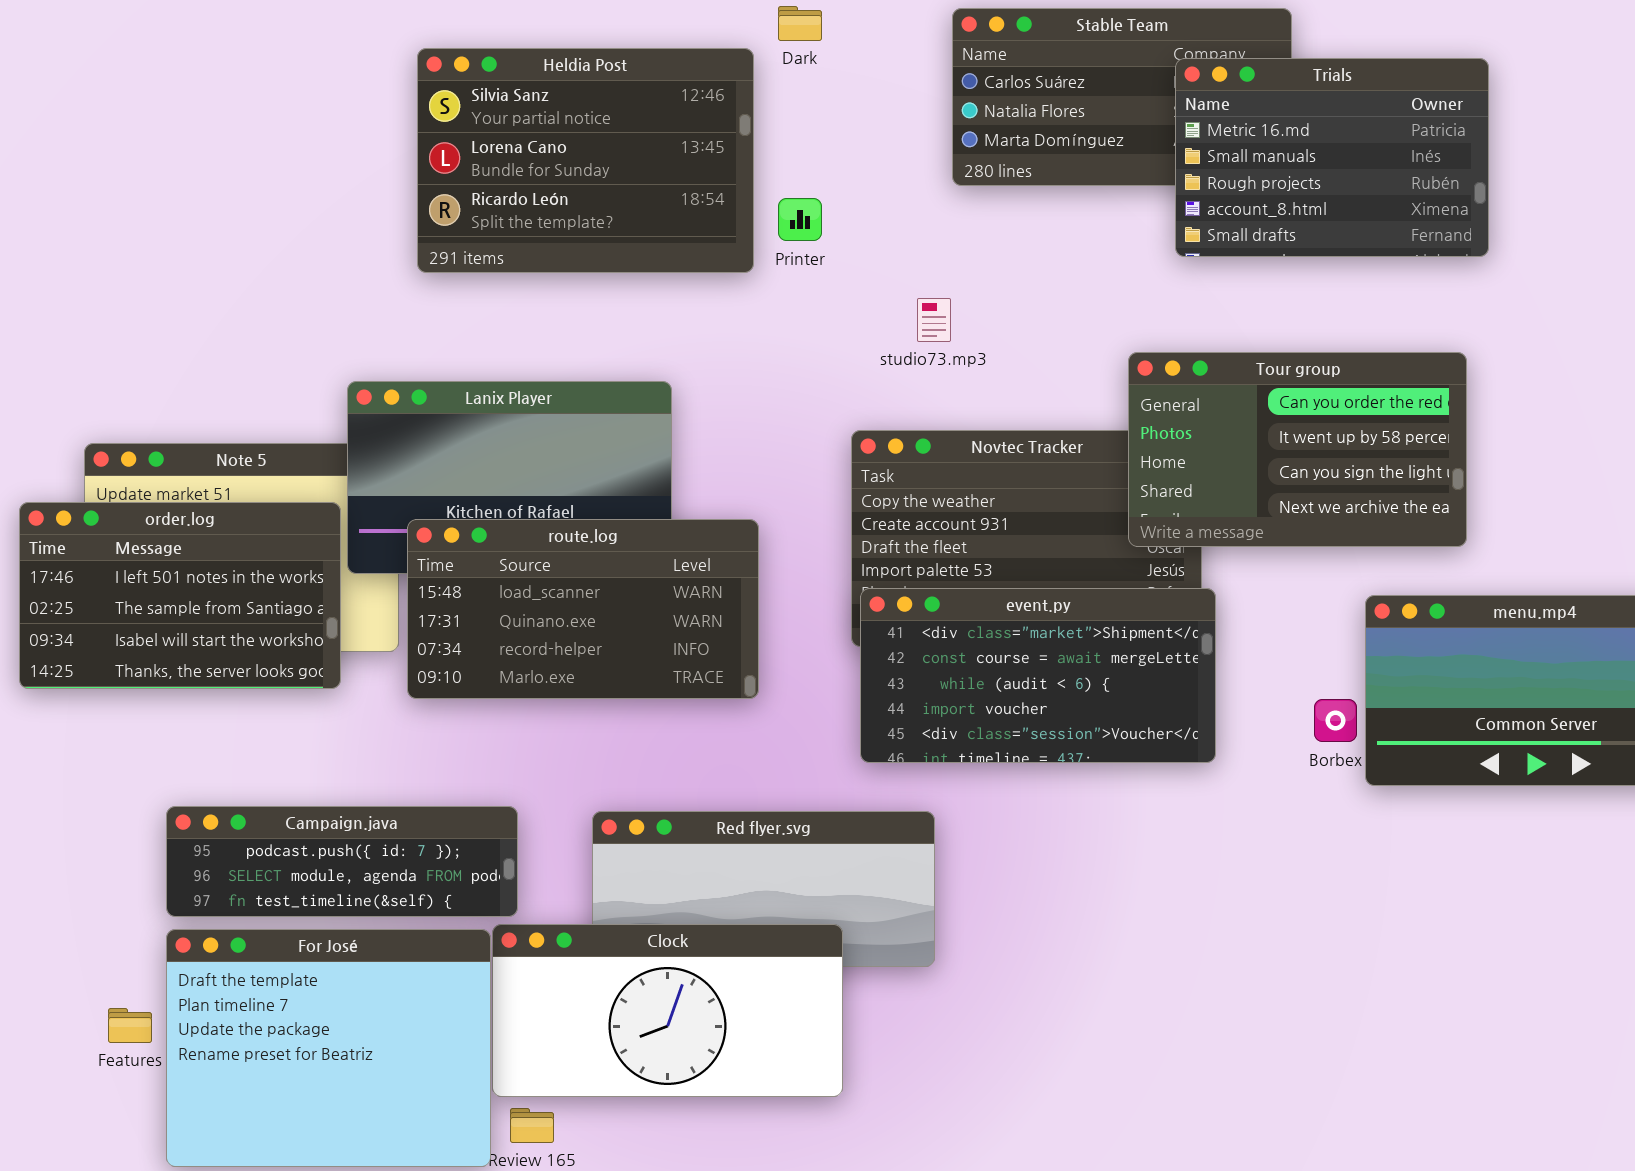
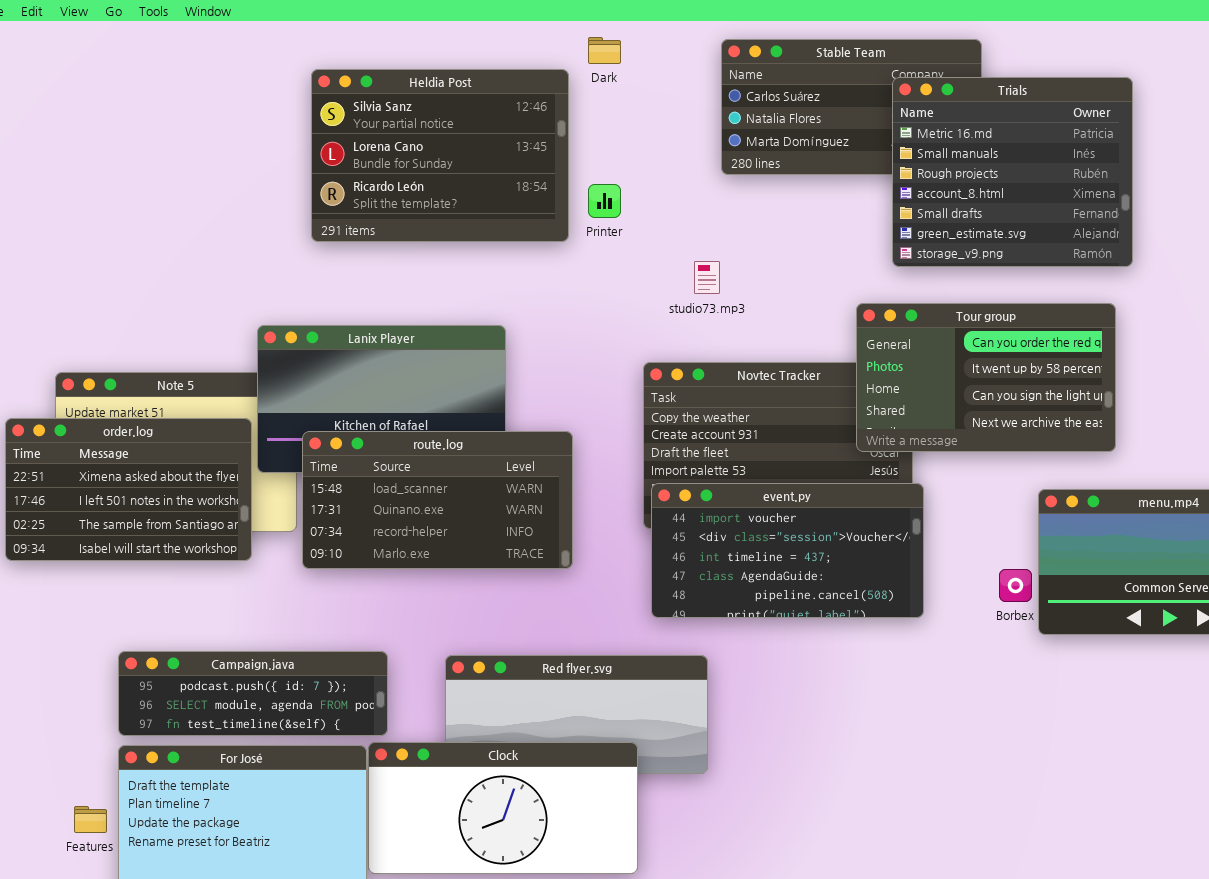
Trials: [1175,58,1489,257] -> [892,77,1133,267], resized
order.log: [19,502,341,689] -> [5,418,252,561], scrolled up 1 row
event.py: [860,588,1216,763] -> [651,483,924,618], scrolled down 3 rows

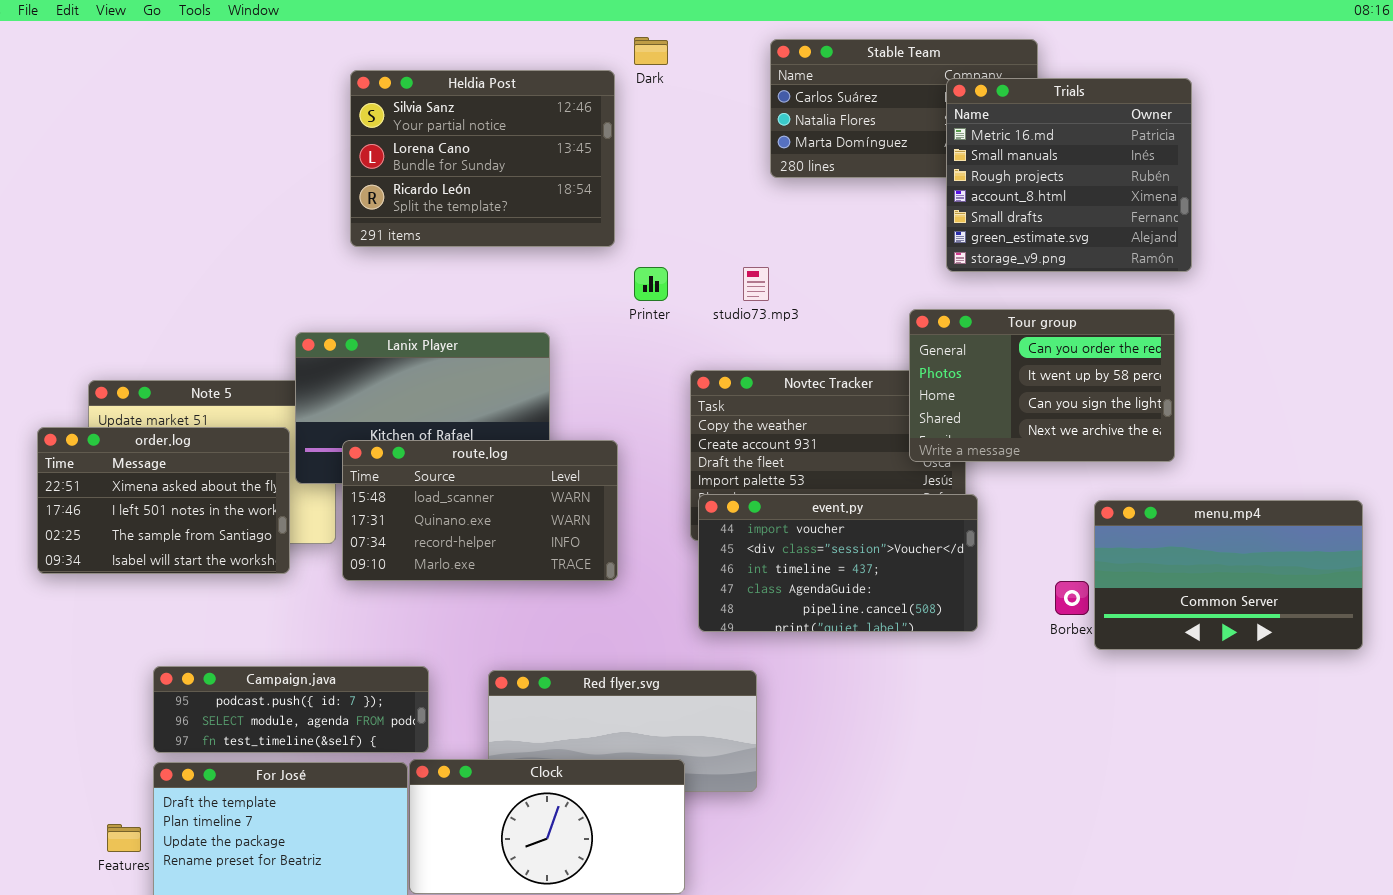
Printer: [588,184,621,218] -> [634,267,668,301], moved

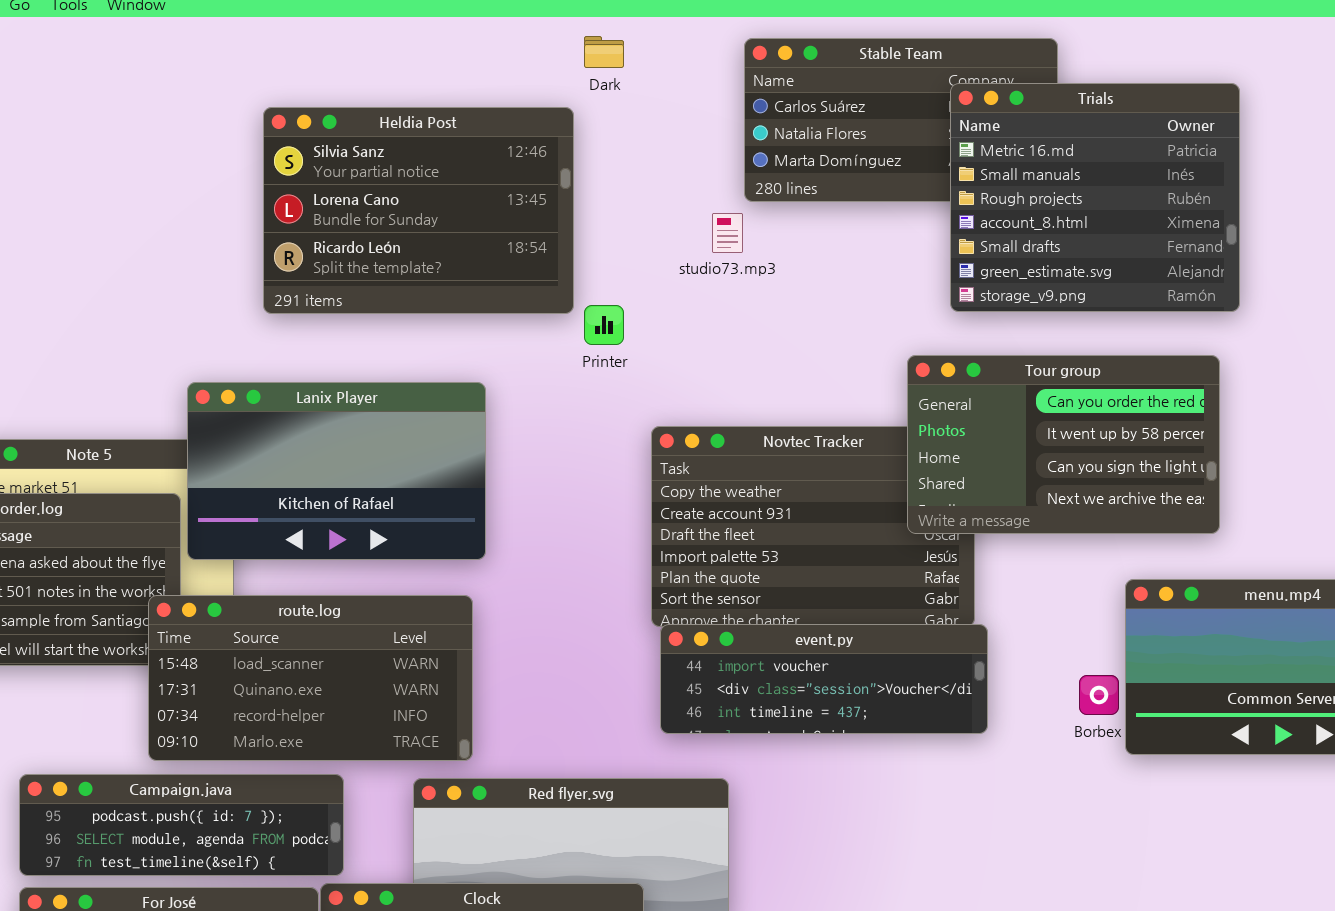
Heldia Post: [350,70,615,247] -> [263,107,574,314], moved
studio73.mp3: [743,267,769,301] -> [712,213,743,253], moved
route.log: [342,440,618,581] -> [148,595,473,761], moved
event.py: [698,494,978,632] -> [660,624,988,734], resized

